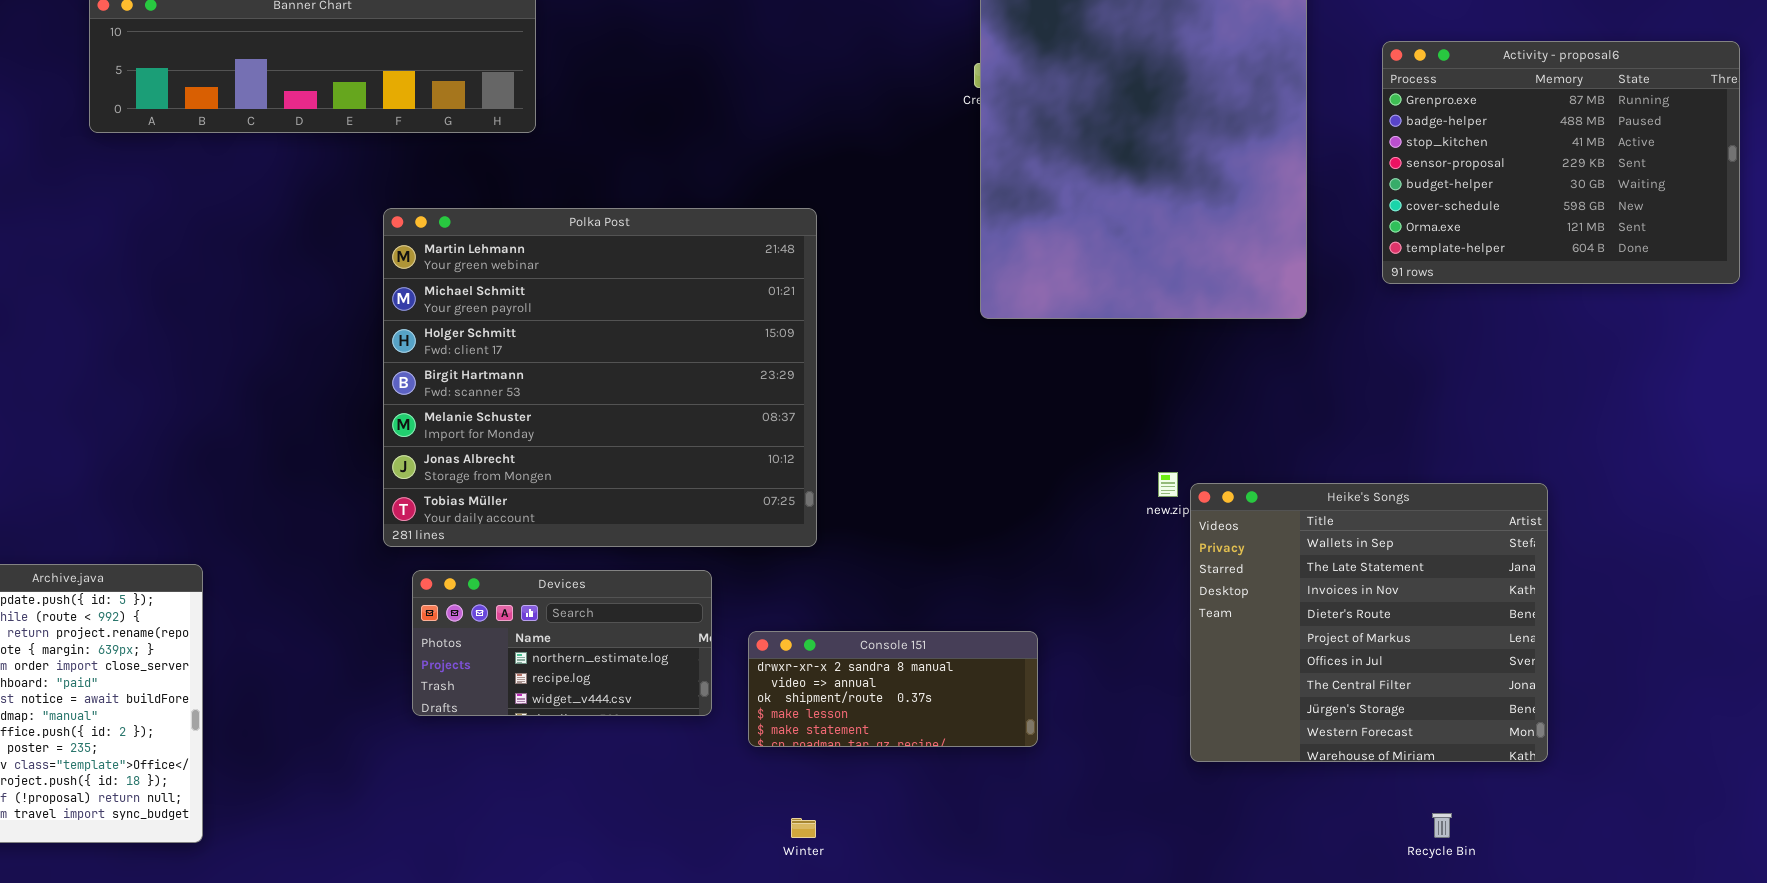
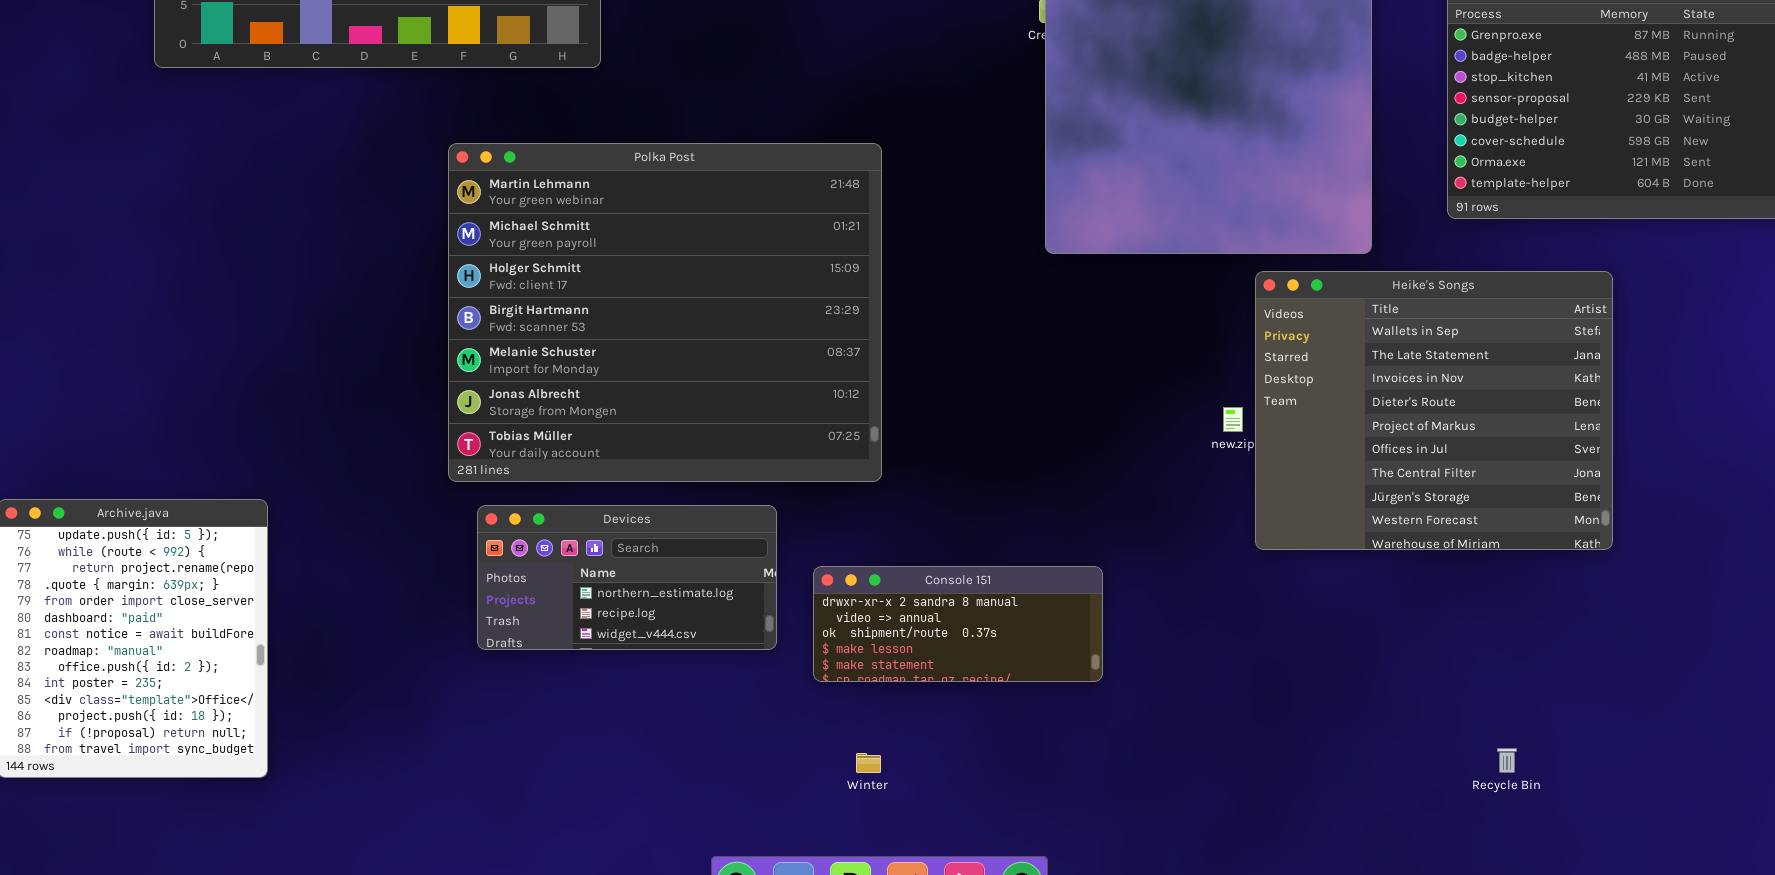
Heike's Songs: [1190,483,1548,762] -> [1255,271,1613,550], moved

